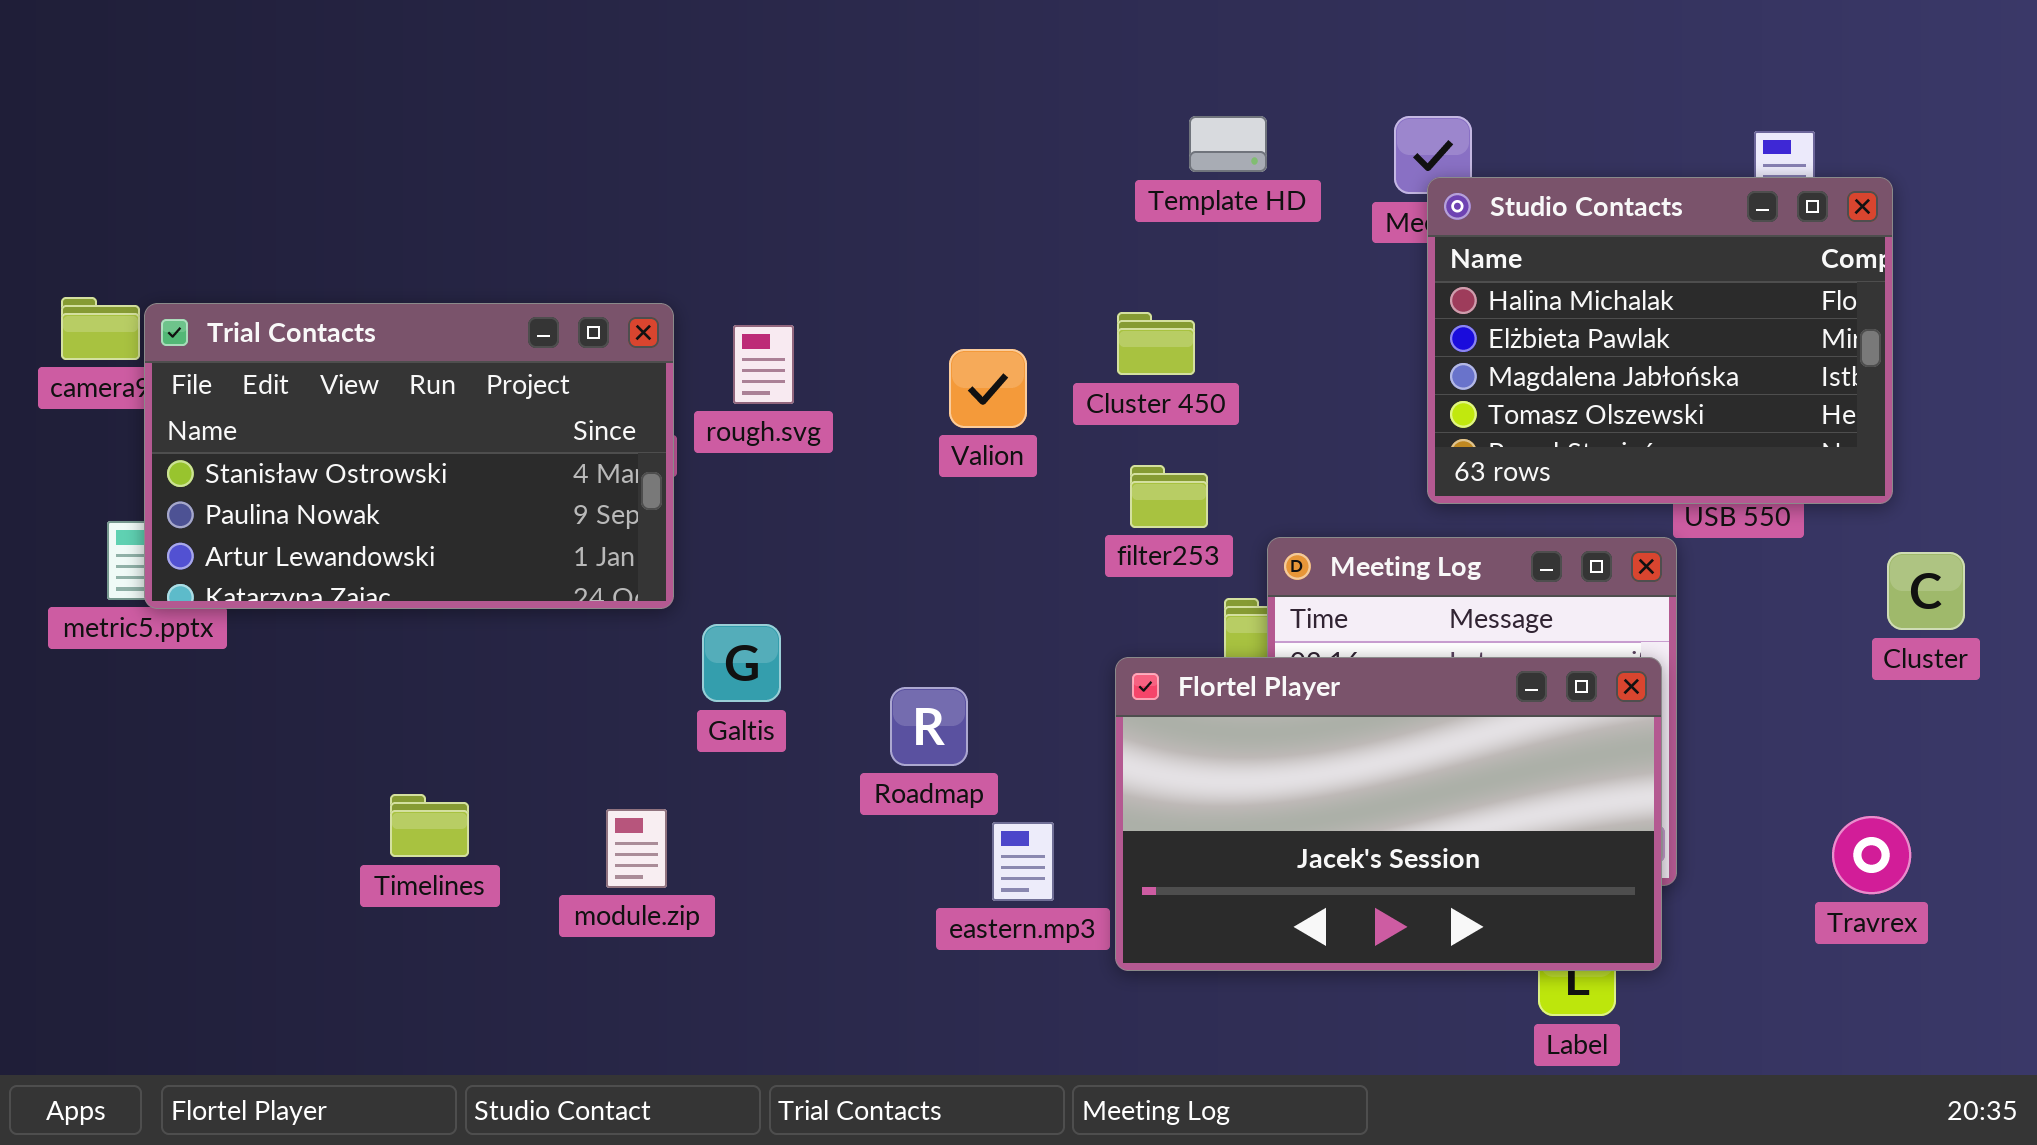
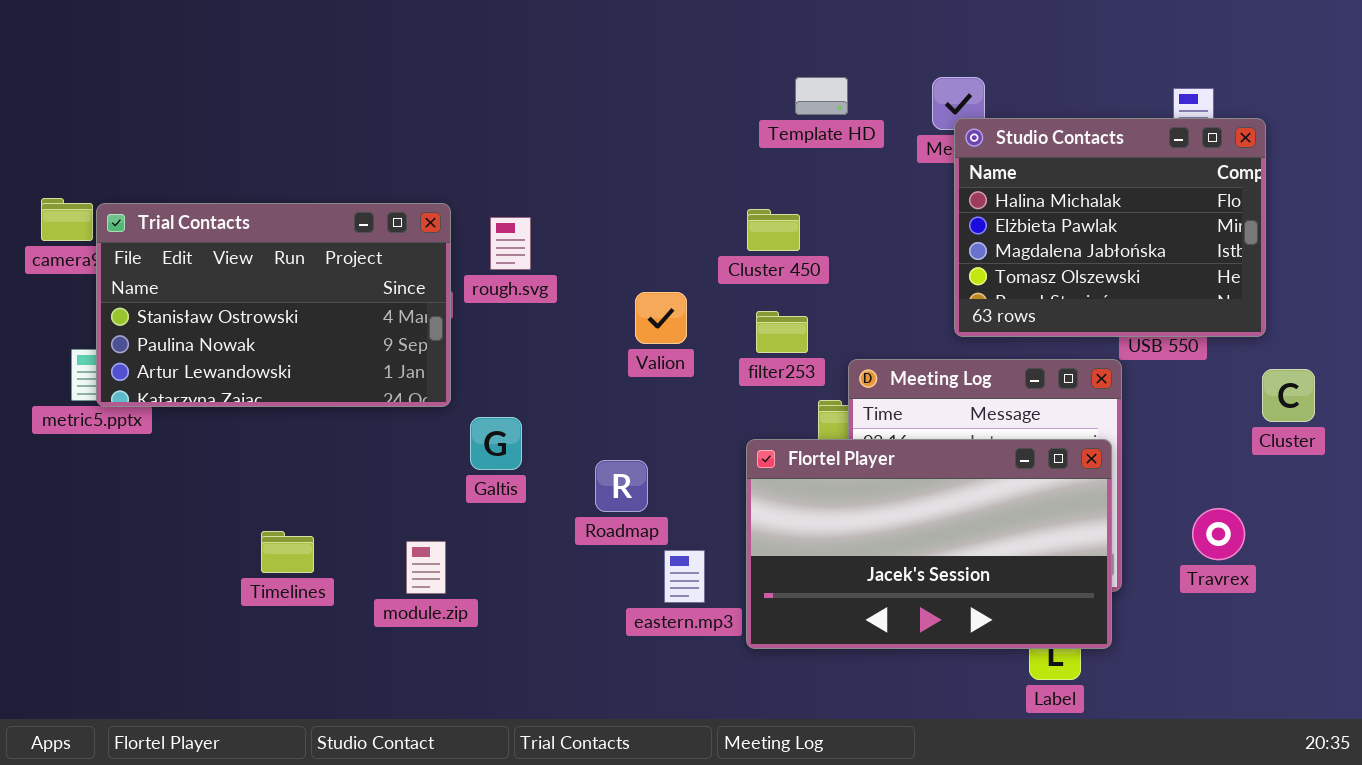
Valion: [949,349,1027,428] -> [635,292,687,344], moved
Travrex: [1832,816,1911,894] -> [1192,508,1245,560], moved

